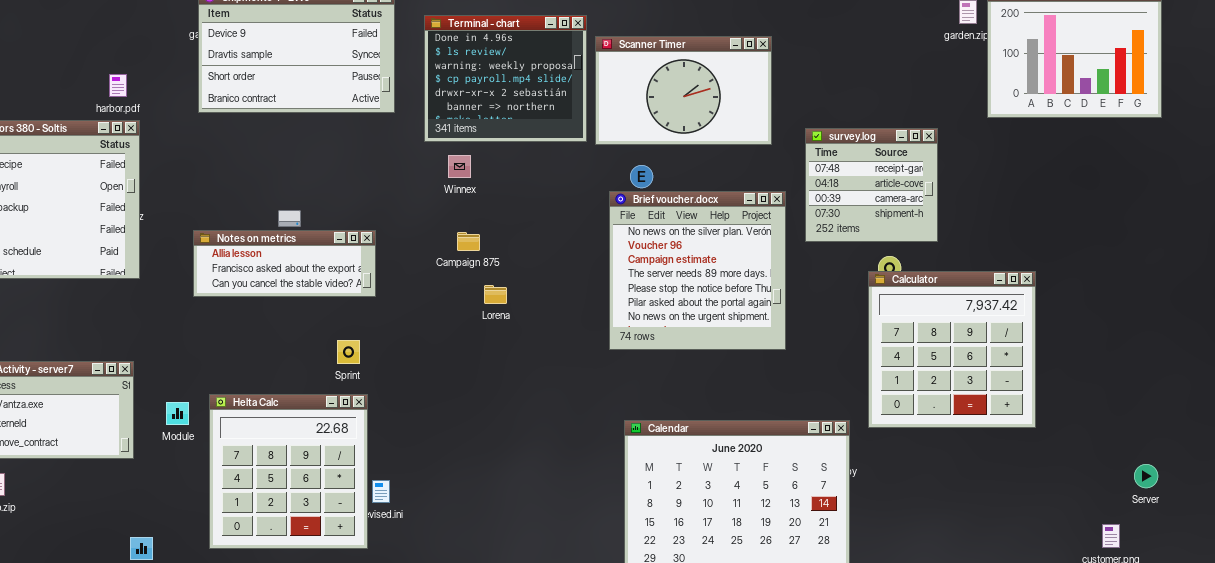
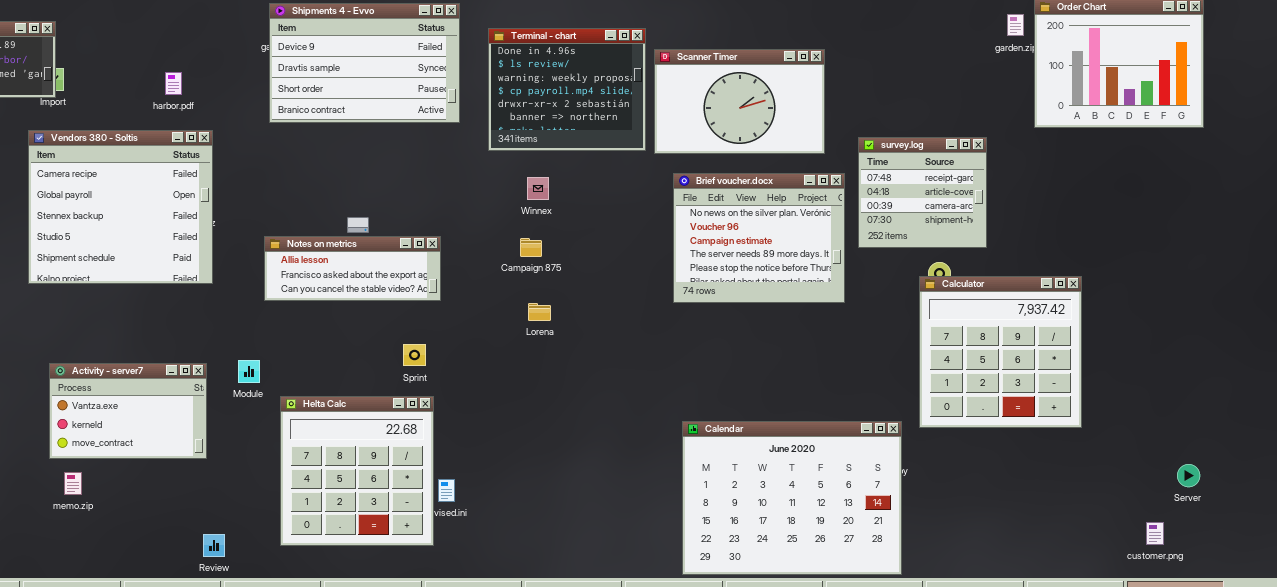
harbor.pdf: [109,74,127,97] -> [165,72,182,95], moved
Winnex: [448,155,471,178] -> [527,177,549,200], moved
Brief voucher.docx: [609,191,786,350] -> [673,173,845,303], moved, resized
Lorena: [484,285,507,304] -> [528,303,551,321], moved
Module: [166,402,189,425] -> [238,360,260,383], moved

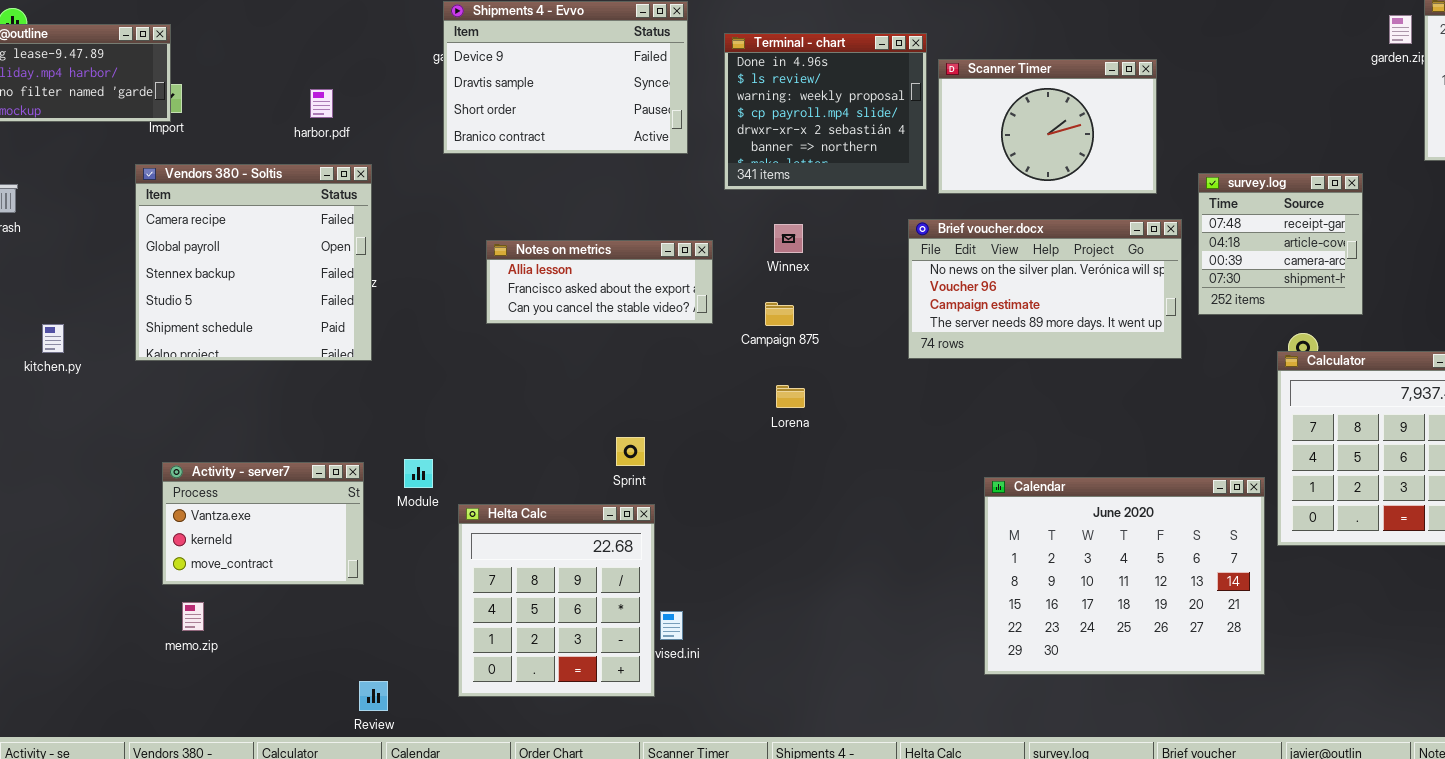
Brief voucher.docx: [673,173,845,303] -> [908,219,1182,359], resized
Notes on metrics: [264,236,441,301] -> [486,240,713,324], moved
Calendar: [682,421,902,575] -> [984,477,1265,675], moved

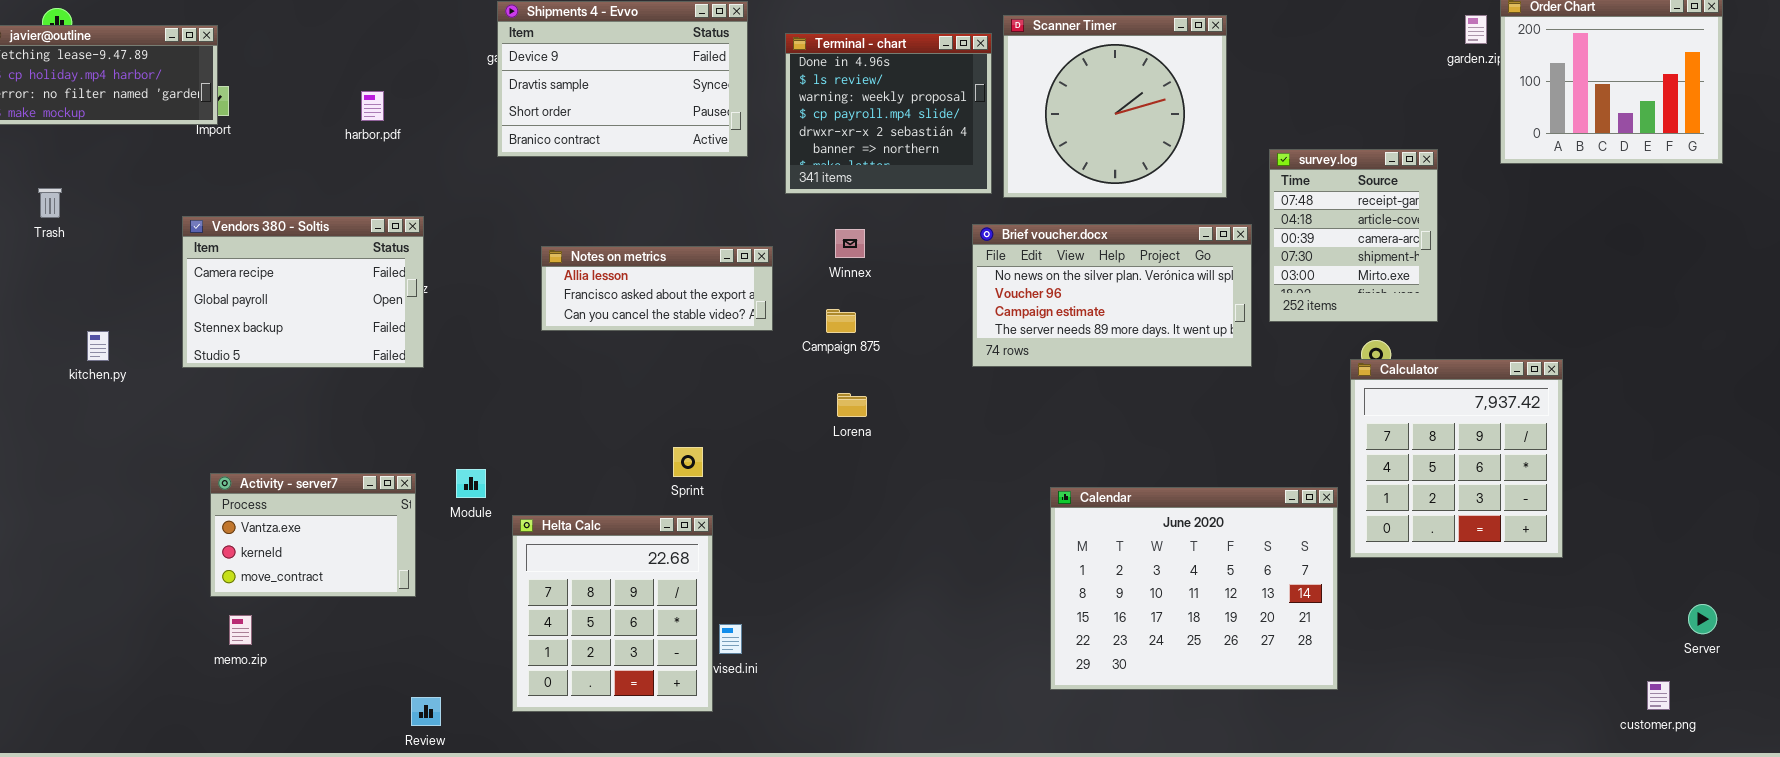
Scanner Timer: [938,59,1157,194] -> [1003,15,1227,198], resized
Vendors 380 - Soltis: [135,164,372,361] -> [182,216,424,368], resized
survey.log: [1198,173,1363,315] -> [1269,149,1438,322], resized

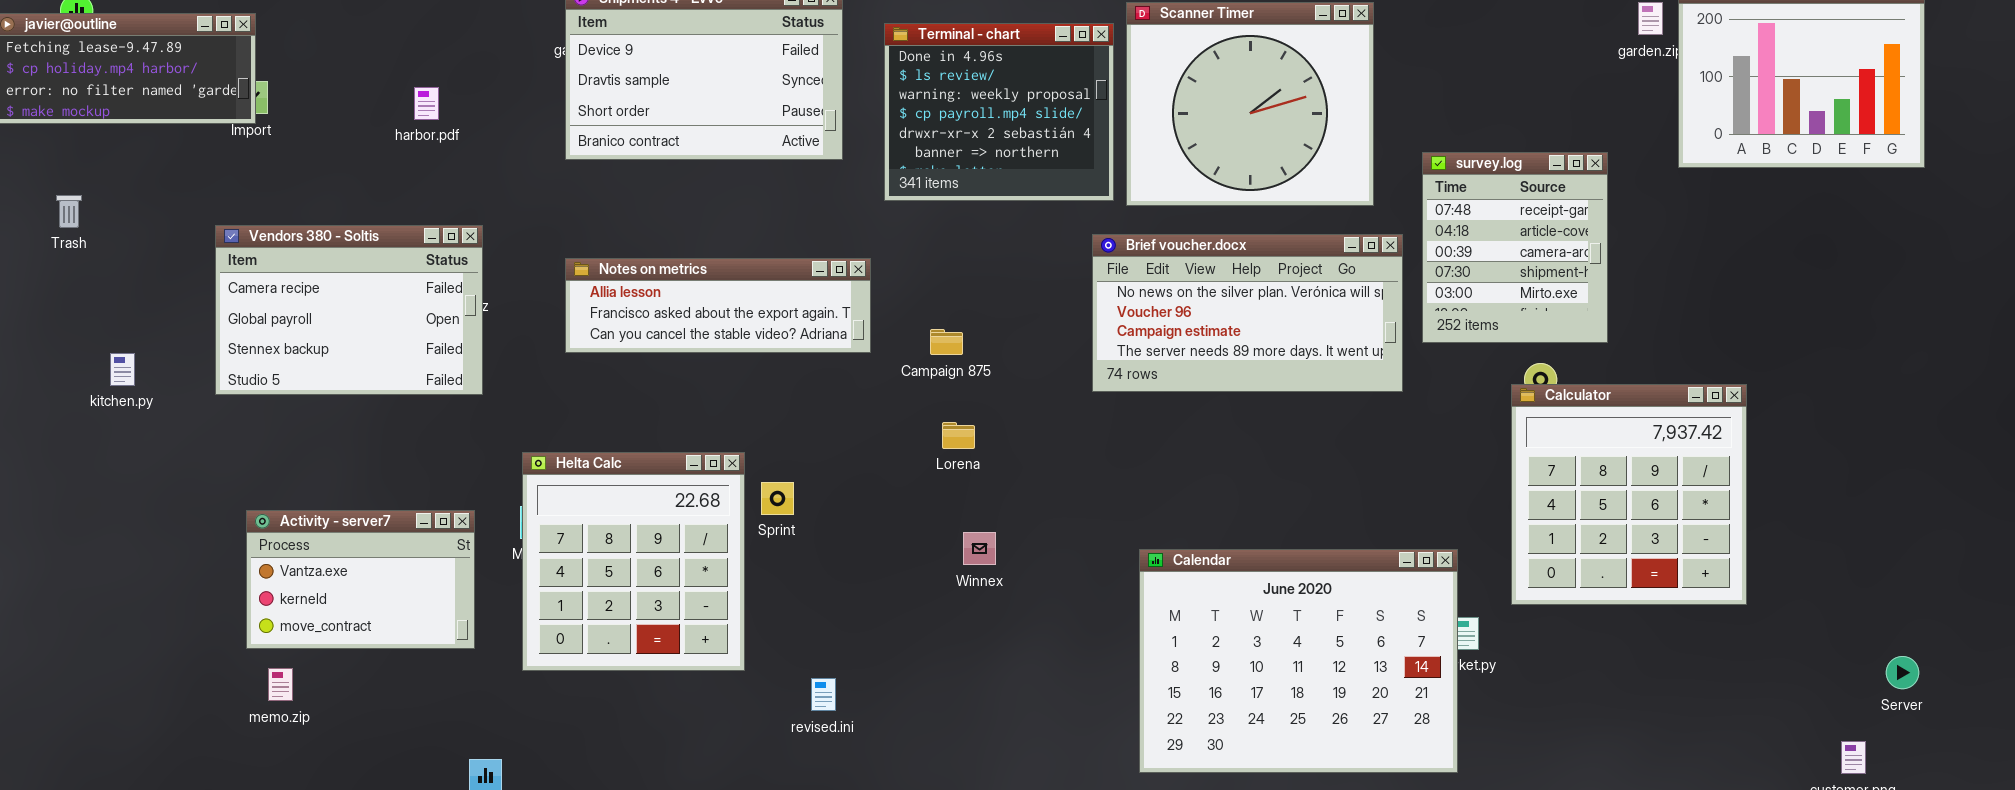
Winnex: [835,229,865,258] -> [963,532,996,565], moved
Notes on metrics: [541,246,773,331] -> [565,258,871,353], resized
Calendar: [1050,487,1338,690] -> [1139,549,1458,773], moved
Helta Calc: [512,515,713,712] -> [522,452,745,671], moved

